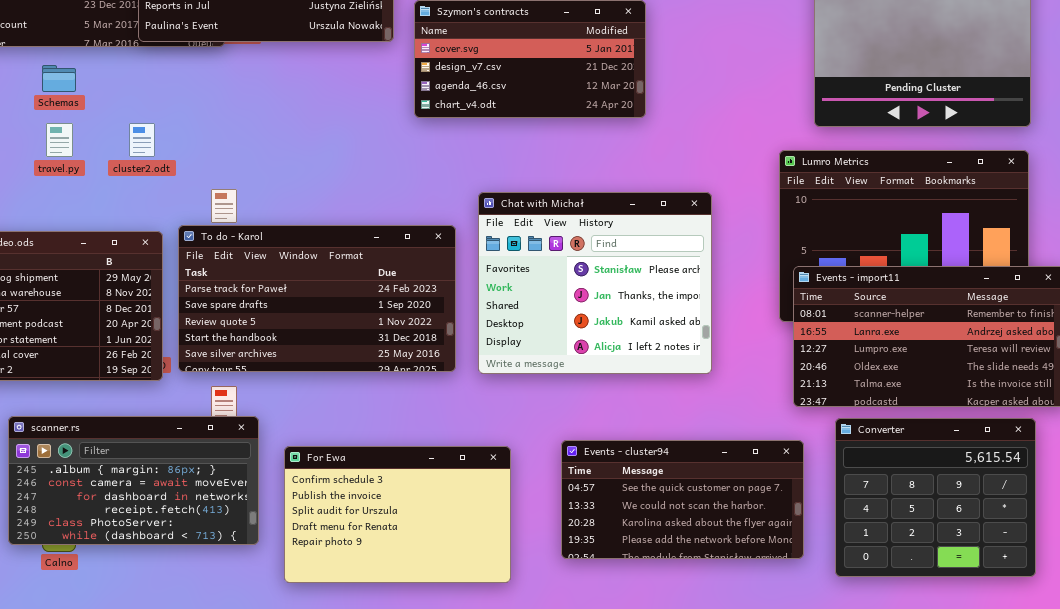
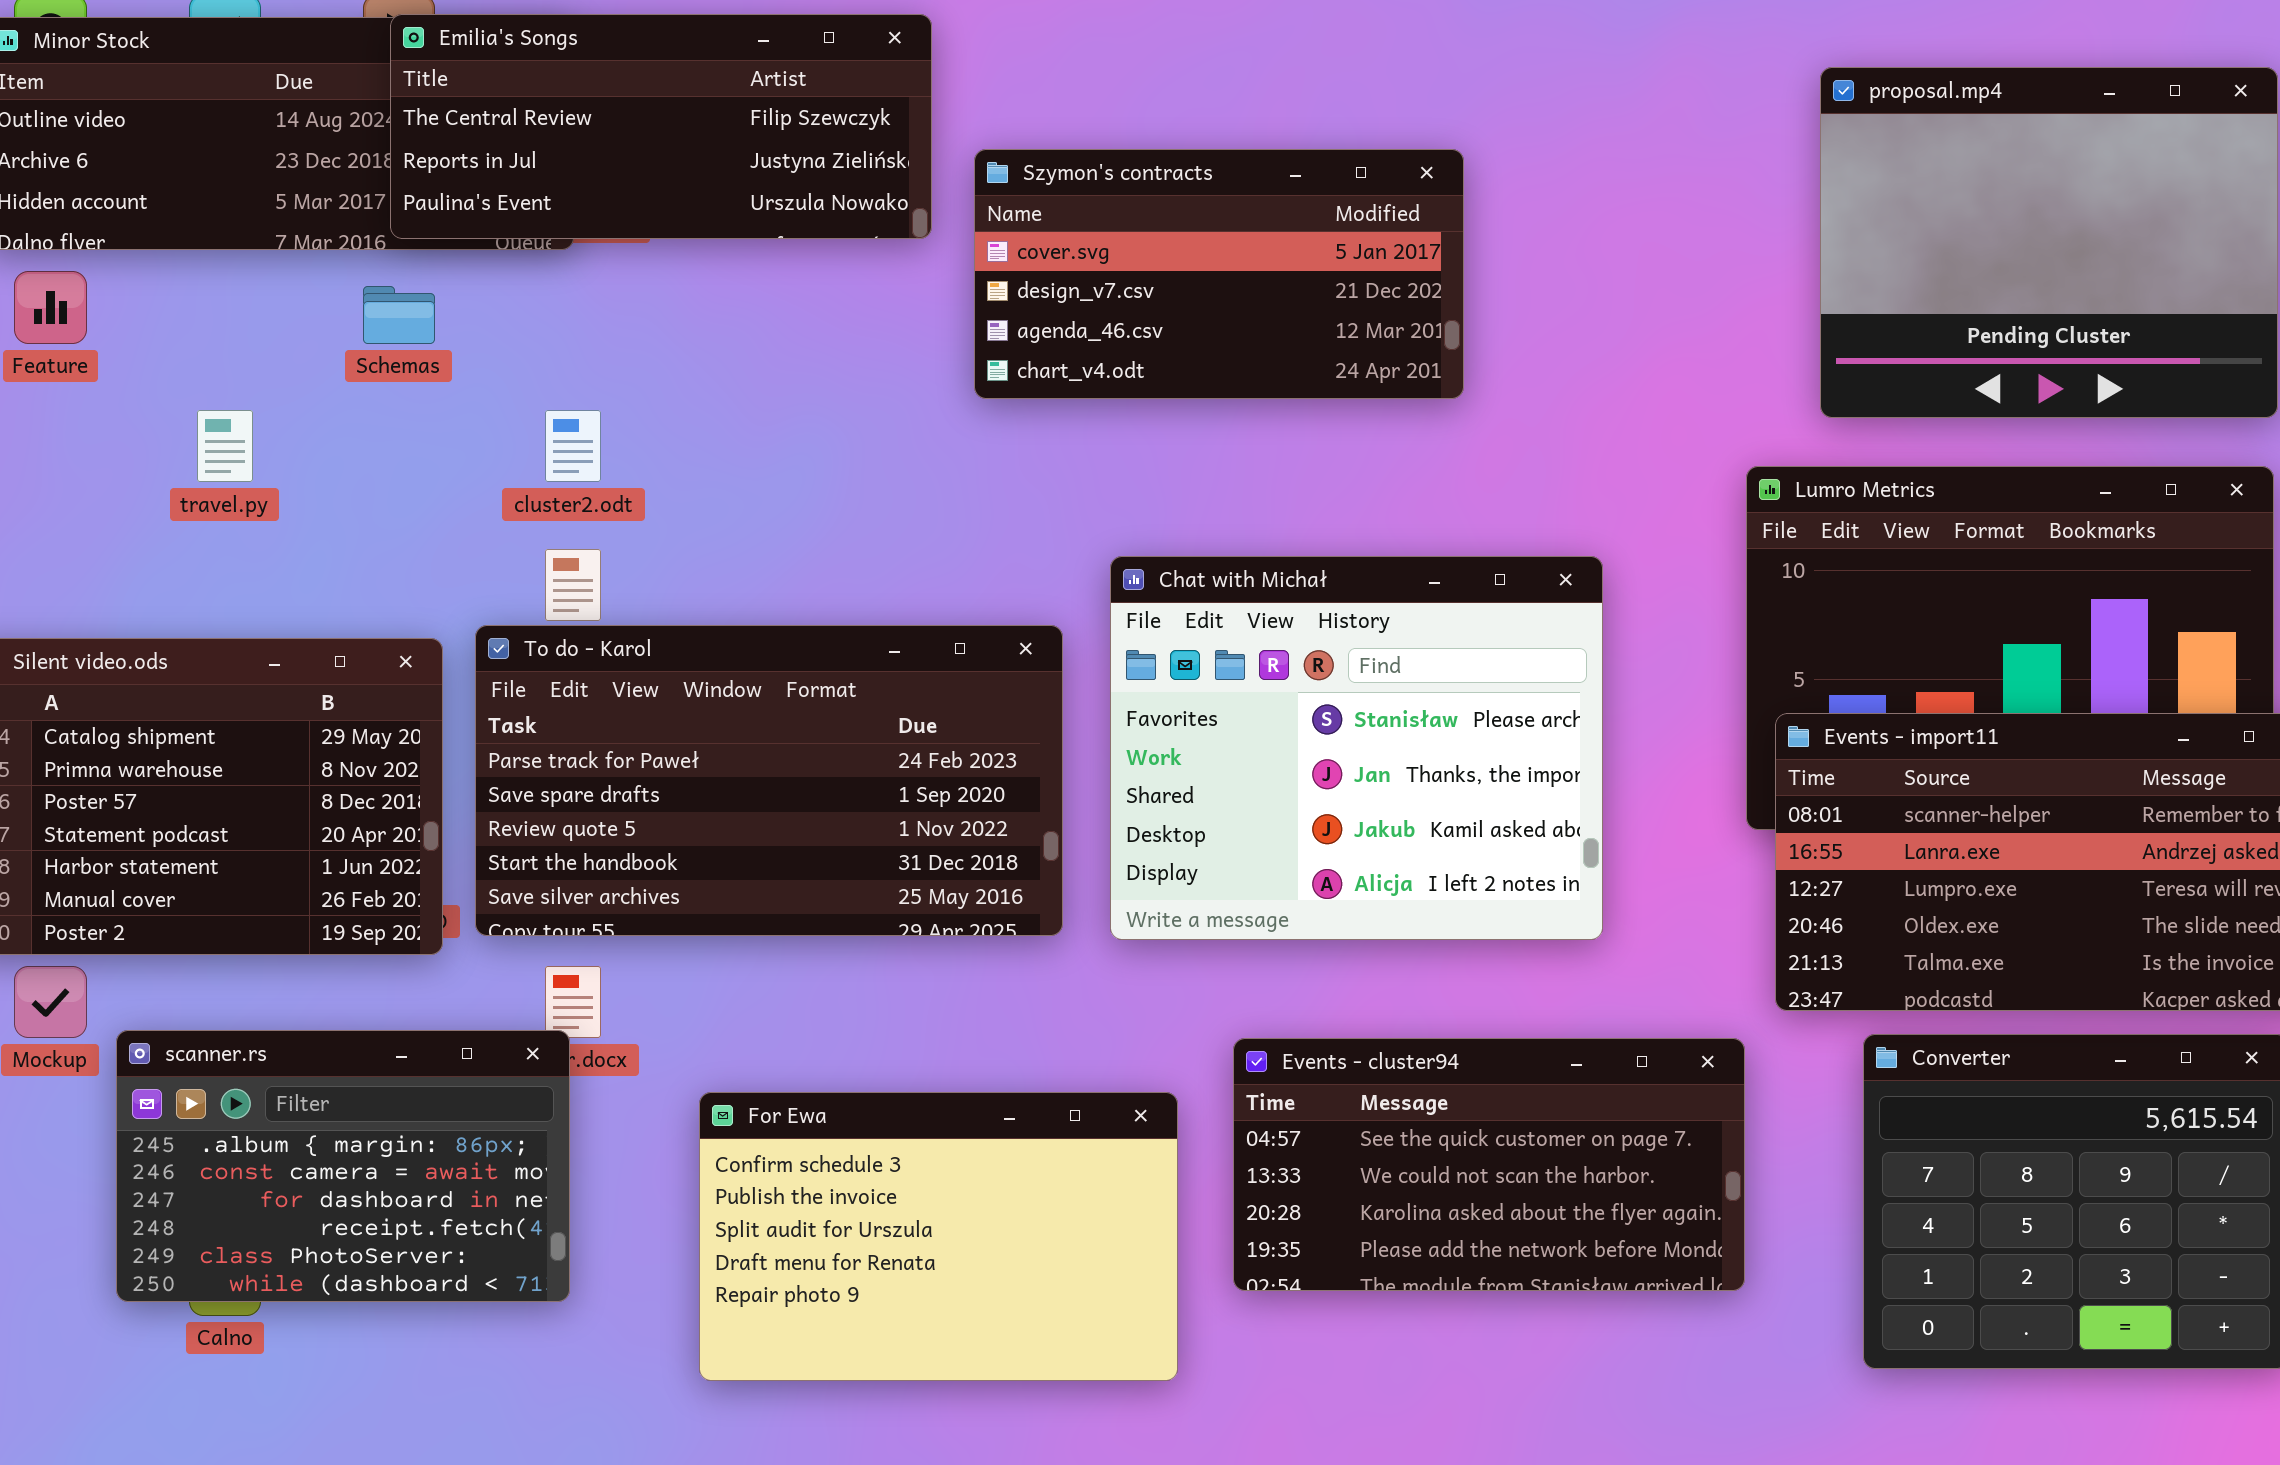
Schemas: [42,65,76,92] -> [363,286,435,344], moved
cluster2.odt: [129,123,155,157] -> [545,410,601,482], moved
scanner.rs: [8,416,259,545] -> [116,1030,570,1302], resized
Events - cluster94: [561,440,804,559] -> [1233,1038,1745,1291], moved

